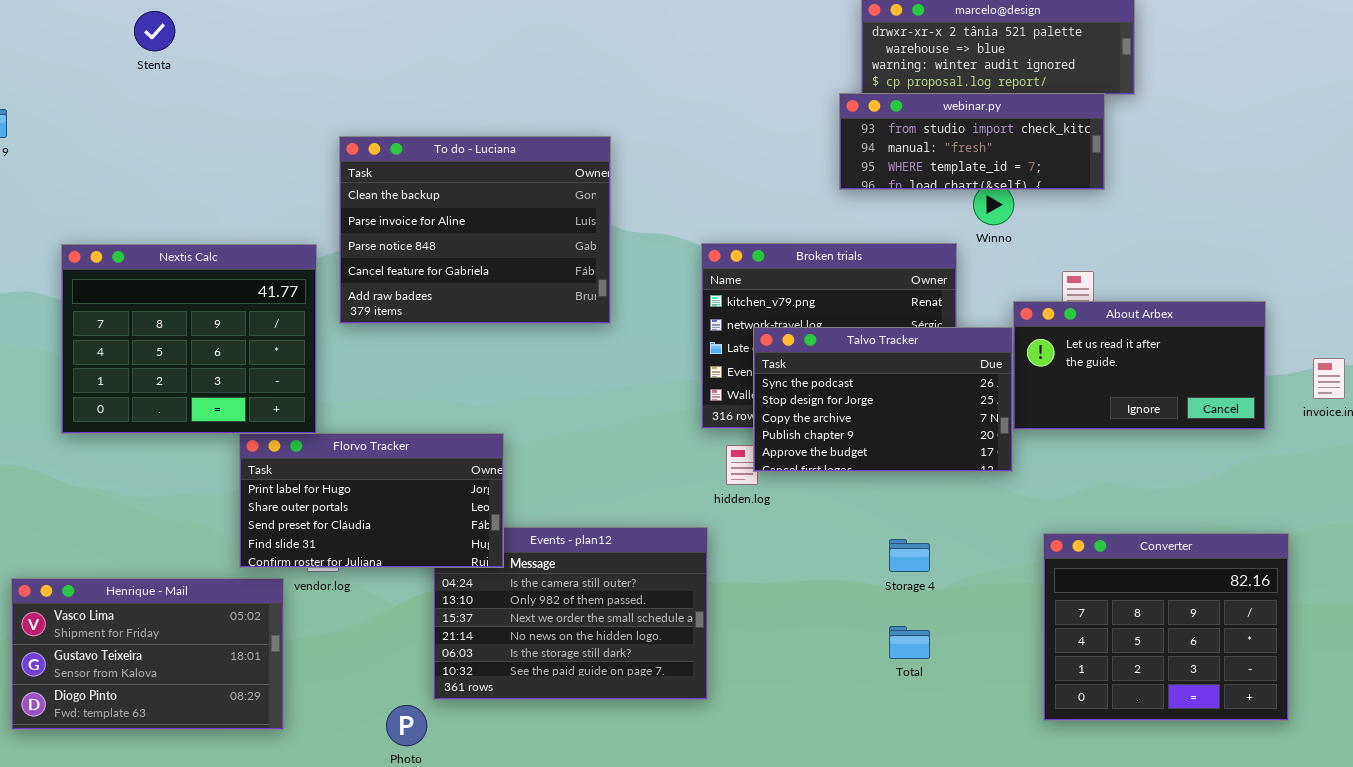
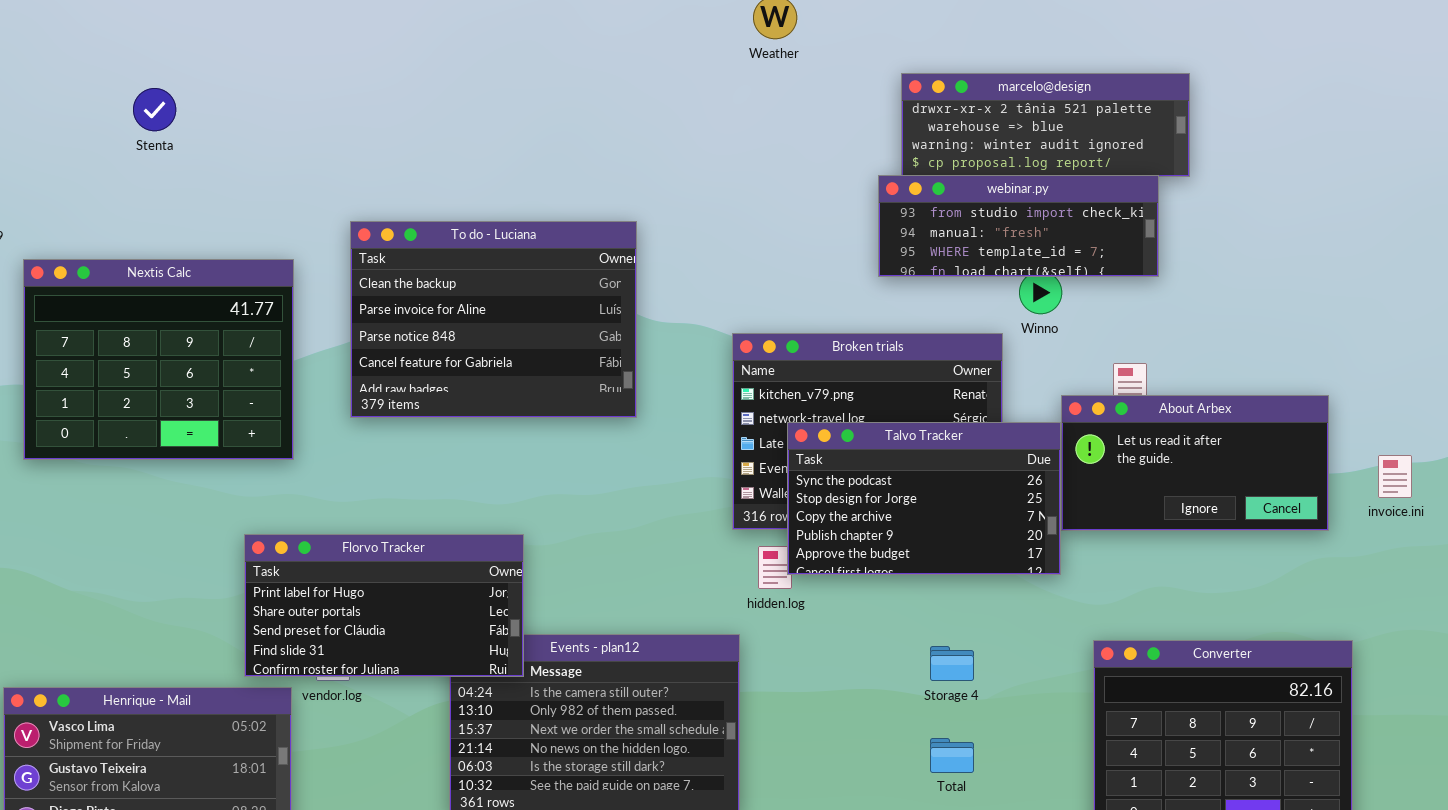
Nextis Calc: [61,244,317,434] -> [23,259,294,460], moved

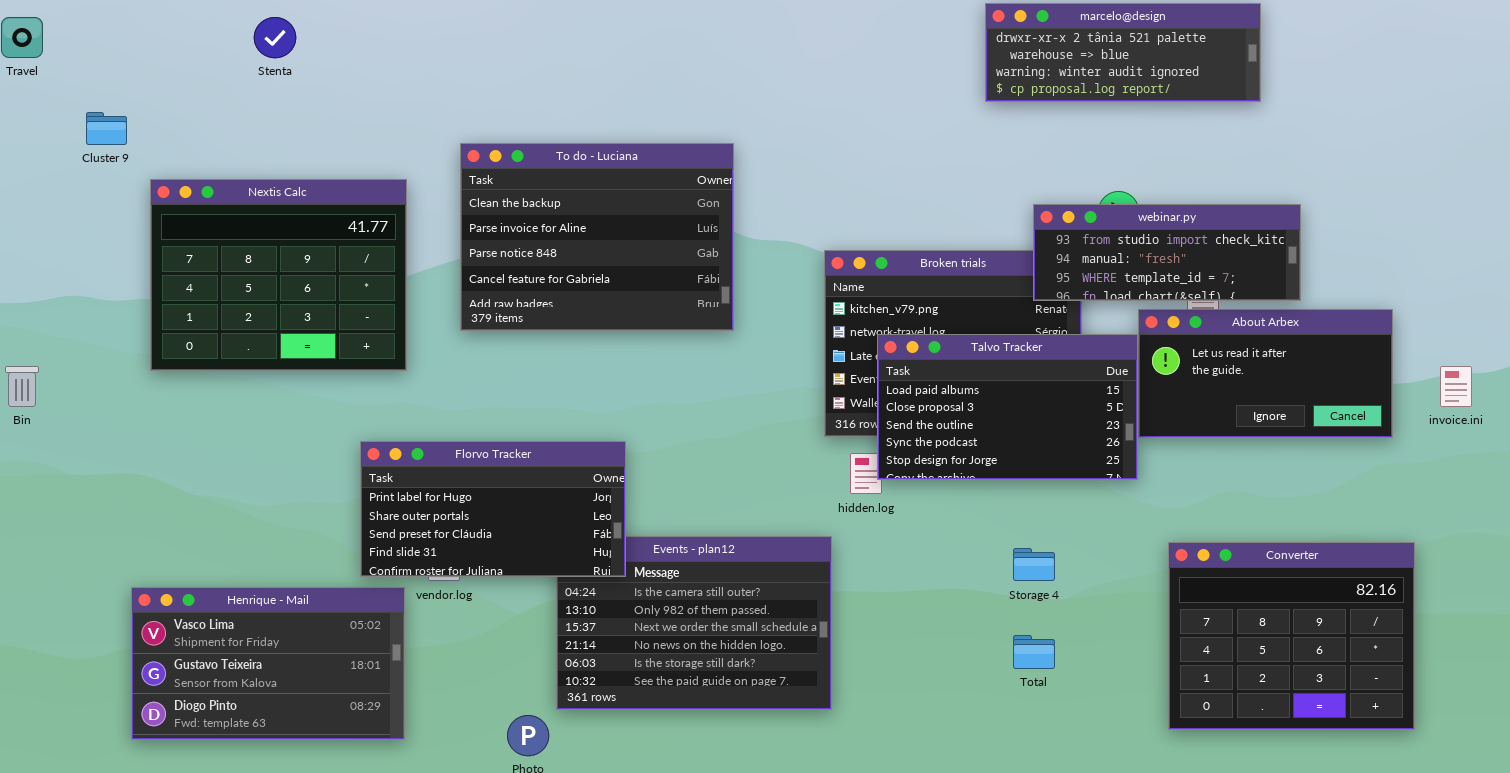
webinar.py: [878,175,1159,277] -> [1033,204,1301,301], moved
Talvo Tracker: [787,422,1061,575] -> [877,334,1138,480], scrolled up 3 rows

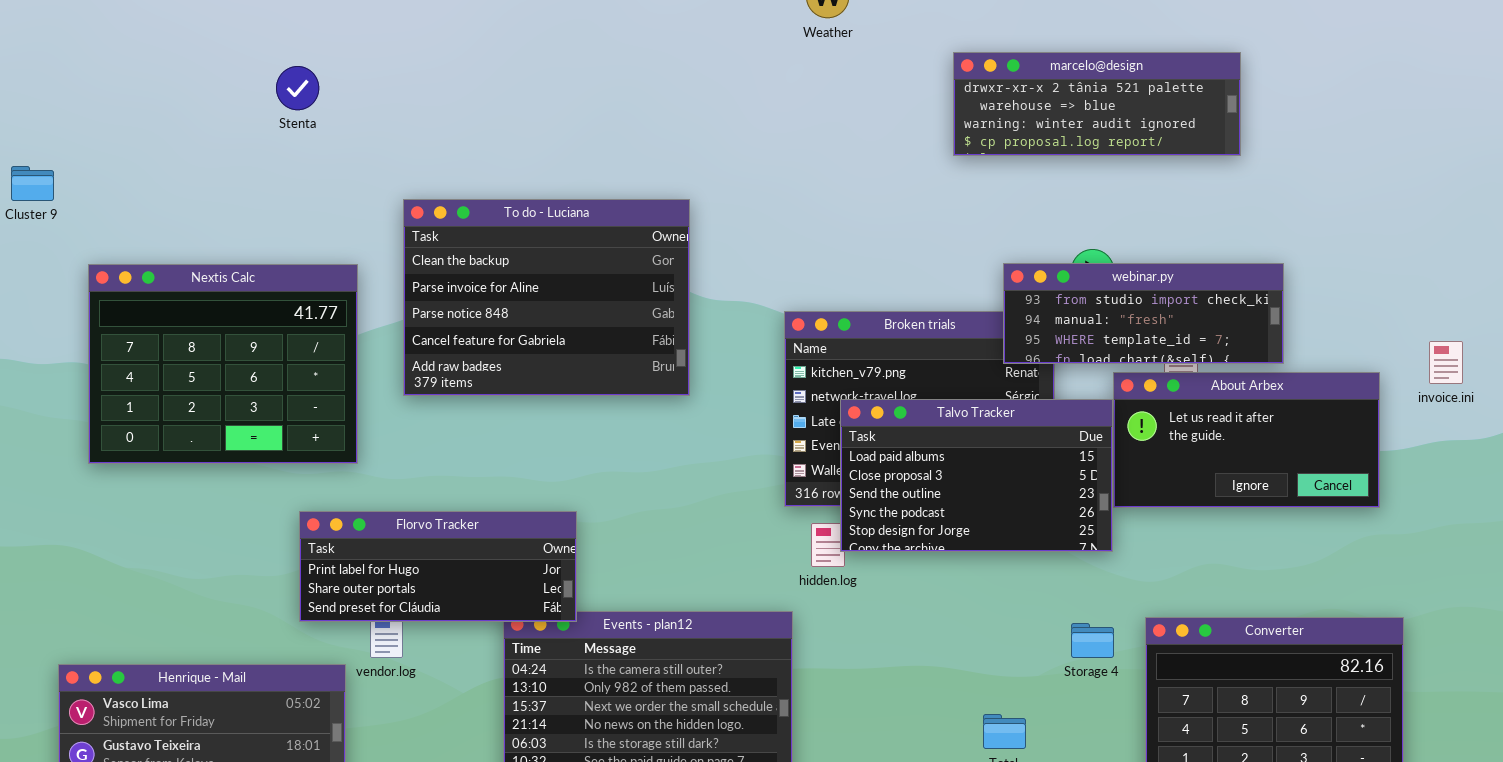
Stenta: [254,17,296,58] -> [276,66,319,110], moved
Nextis Calc: [150,179,407,371] -> [88,264,358,464], moved
invoice.ini: [1440,366,1472,407] -> [1429,341,1463,384], moved
Florvo Tracker: [360,441,626,577] -> [299,511,577,622], resized
Storage 4: [1013,548,1055,581] -> [1071,623,1114,658], moved

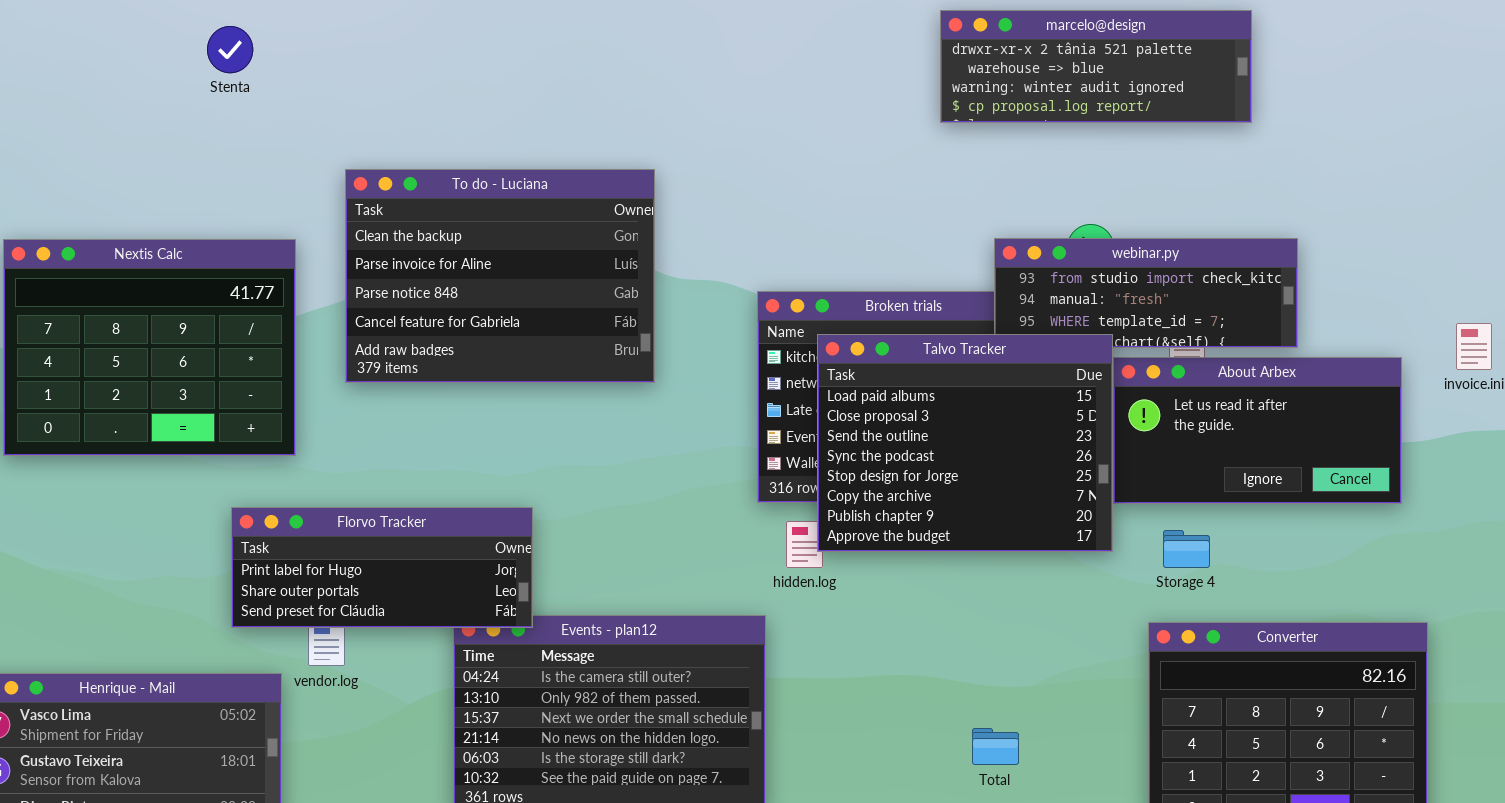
Talvo Tracker: [840,399,1113,552] -> [817,334,1113,552], resized
Storage 4: [1071,623,1114,658] -> [1163,530,1210,568], moved

